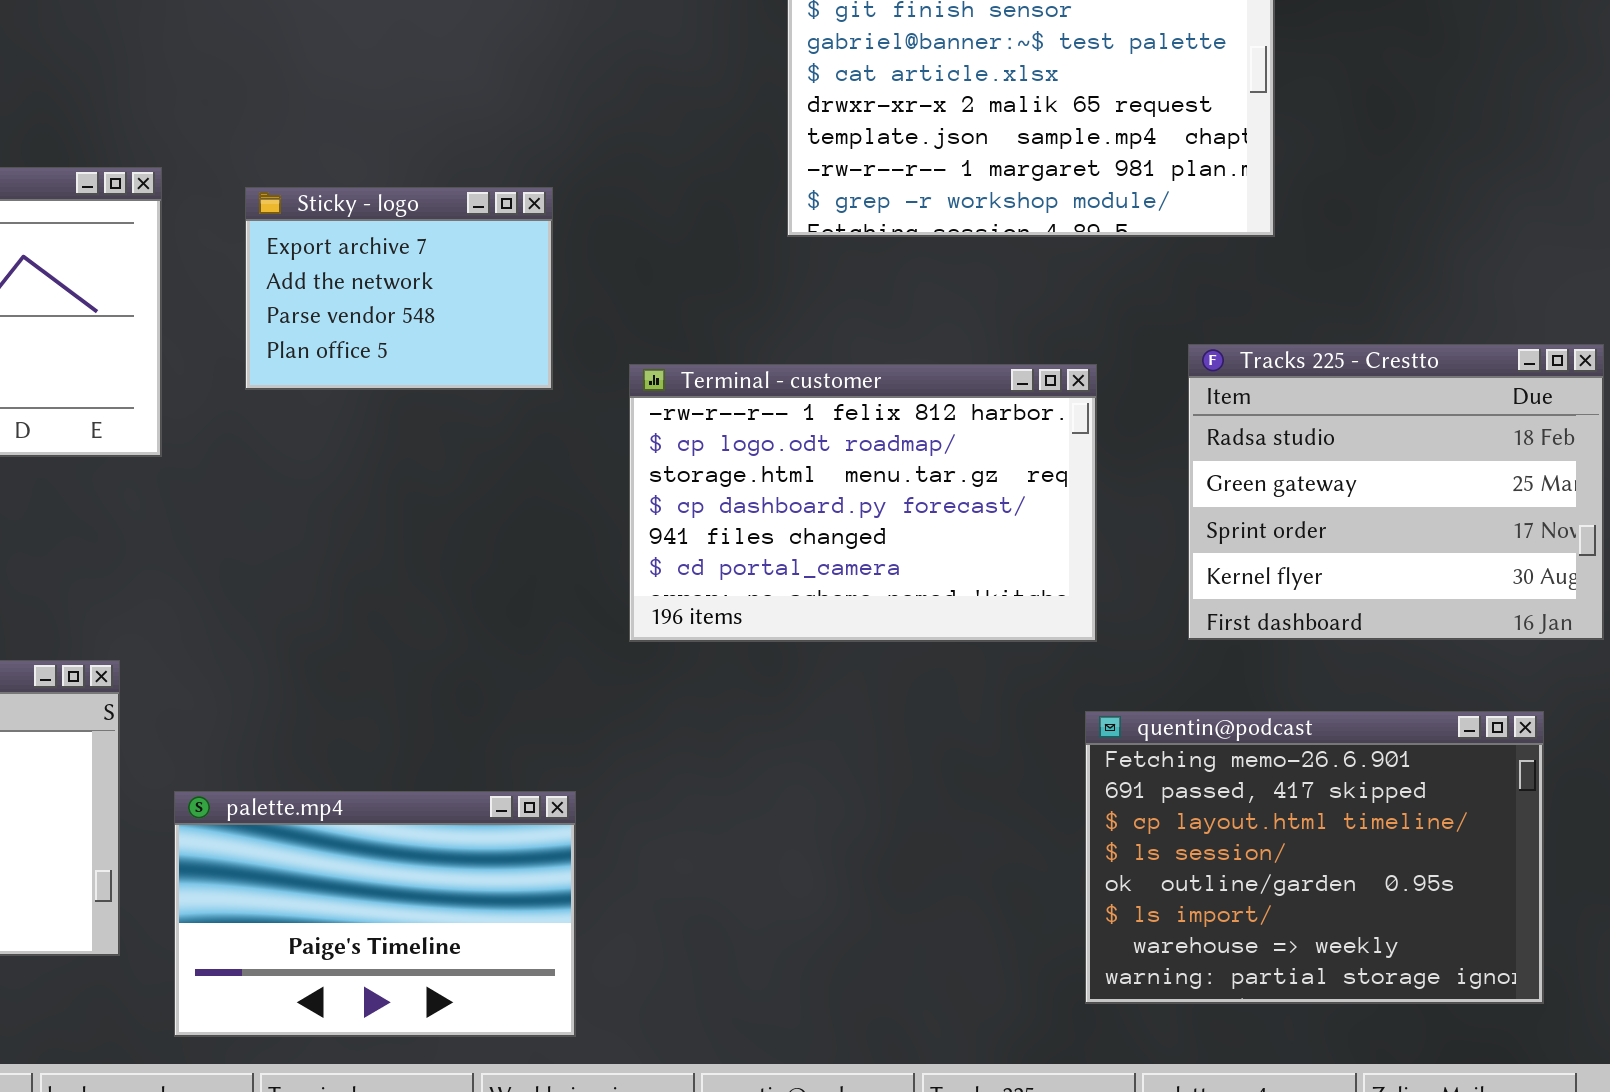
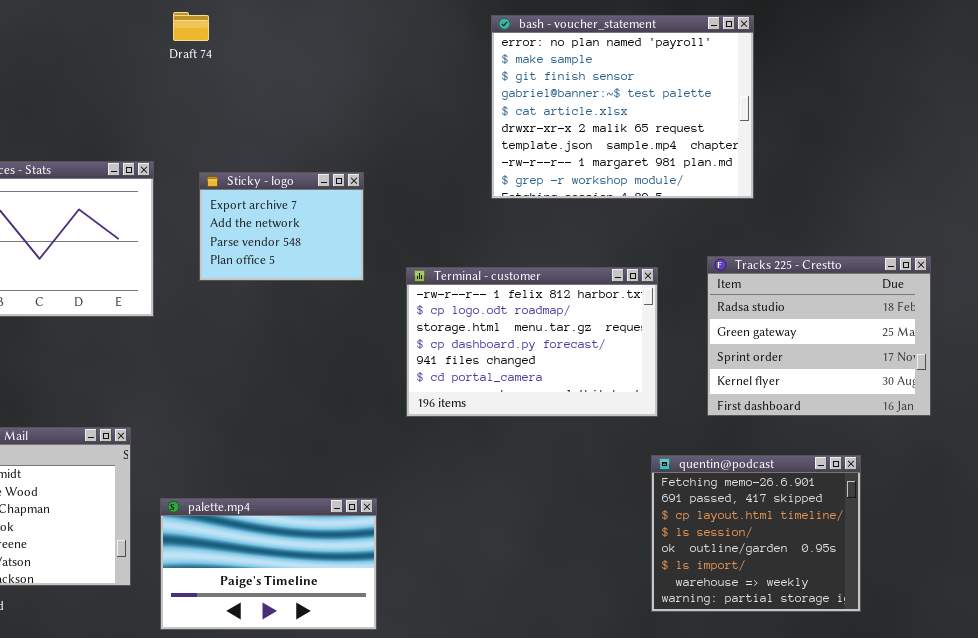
quentin@podcast: [1085,711,1544,1004] -> [651,455,861,612], resized

